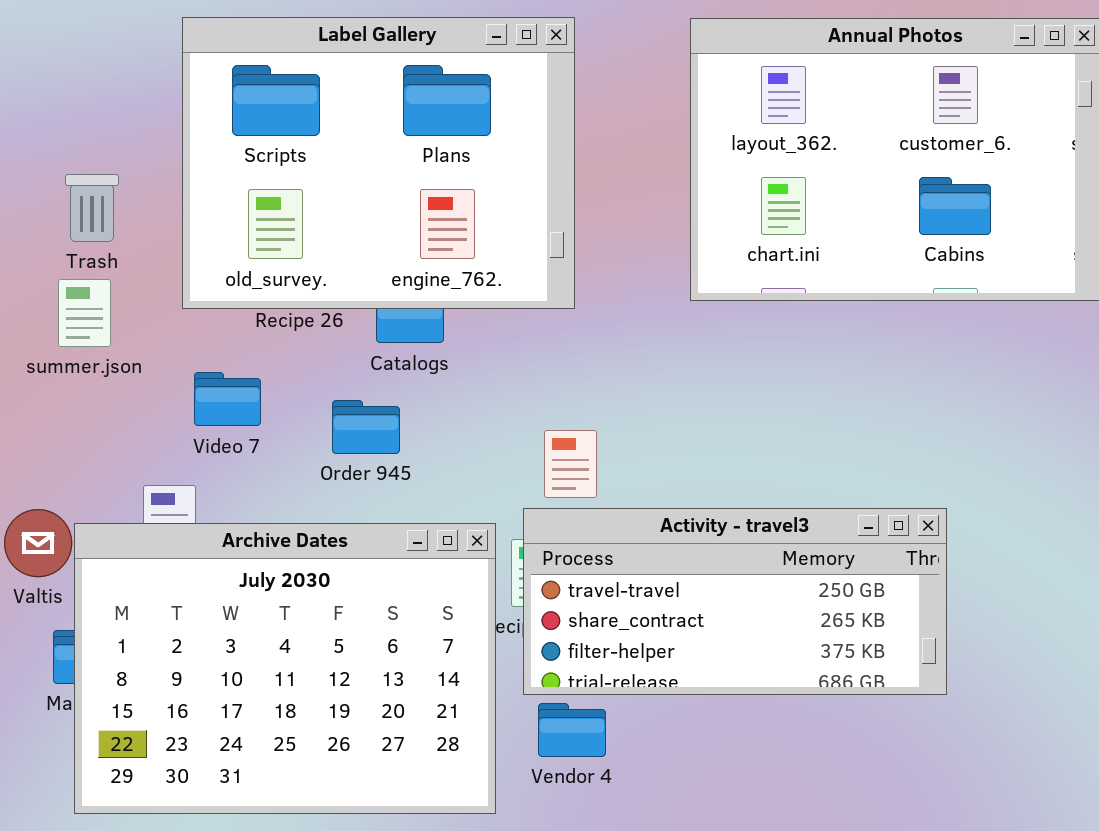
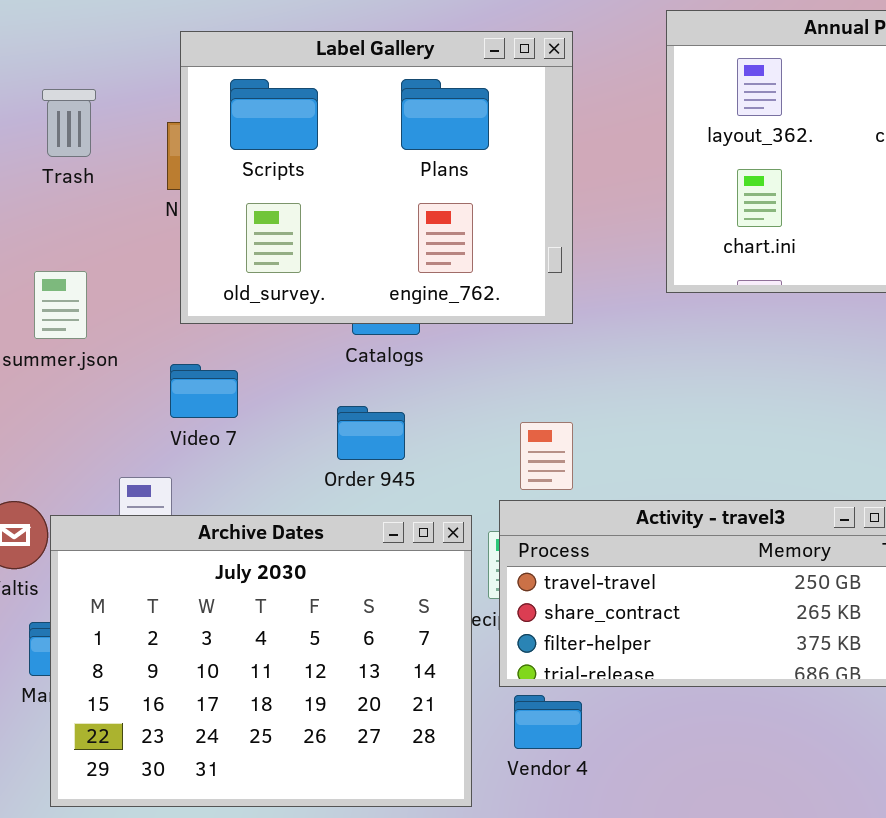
Label Gallery: [182,17,575,309] -> [180,31,573,324], moved
Trash: [65,174,119,242] -> [42,89,96,157], moved
Order 945: [332,400,400,454] -> [337,406,405,460], moved

